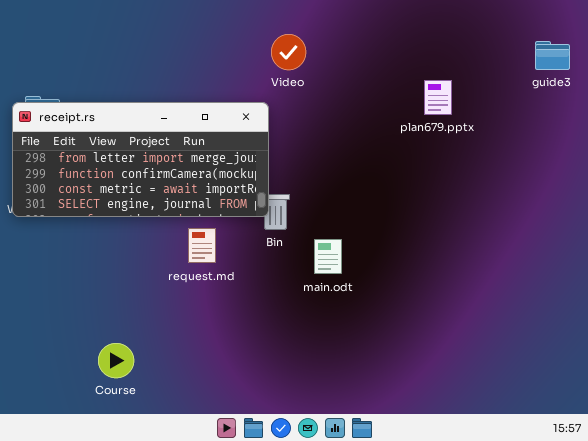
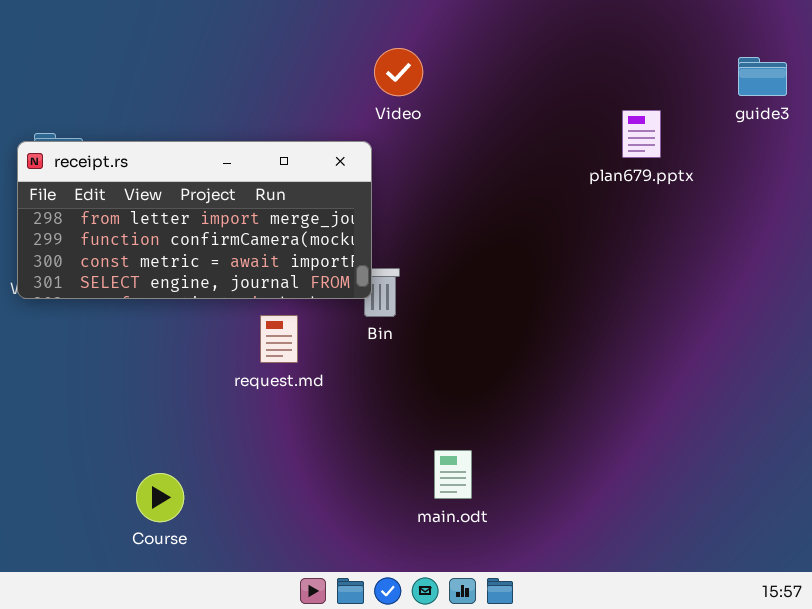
plan679.pptx: [424,80,452,115] -> [622,110,661,158], moved
main.odt: [314,239,342,274] -> [434,450,472,499], moved

